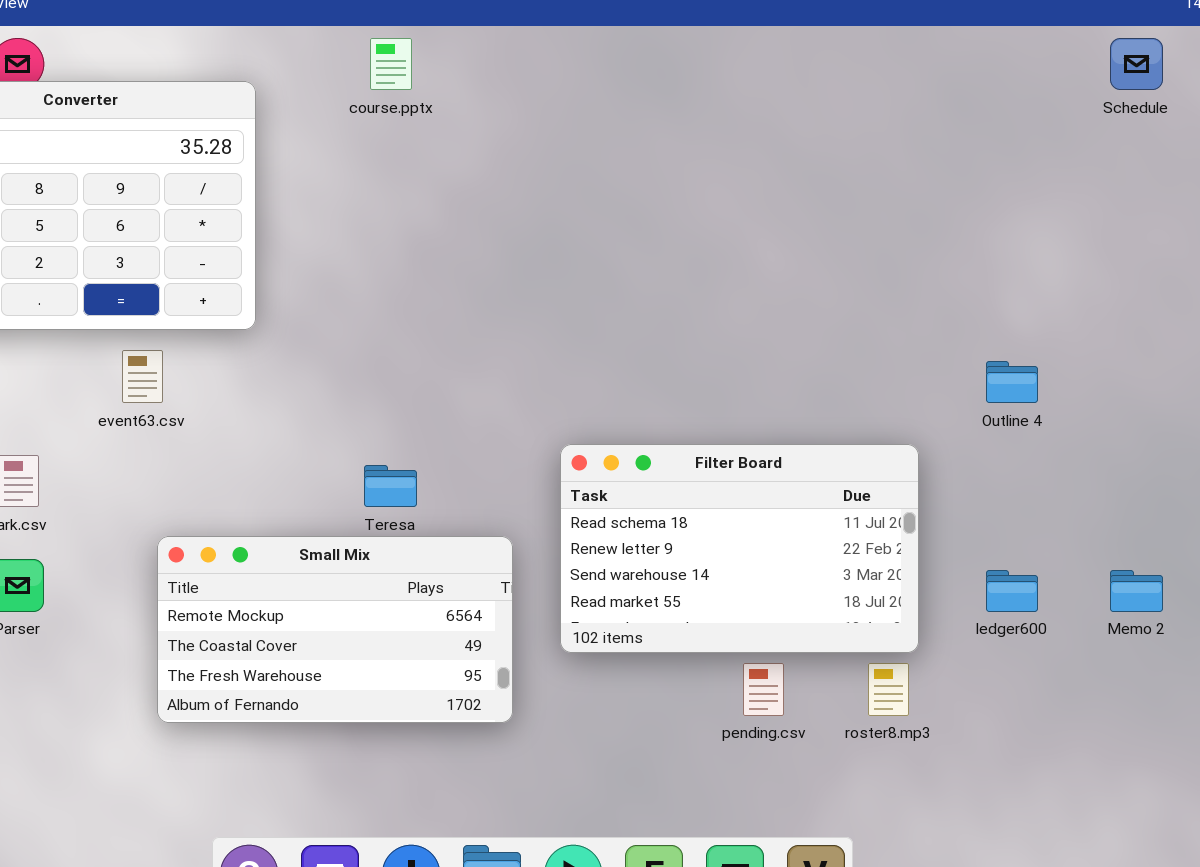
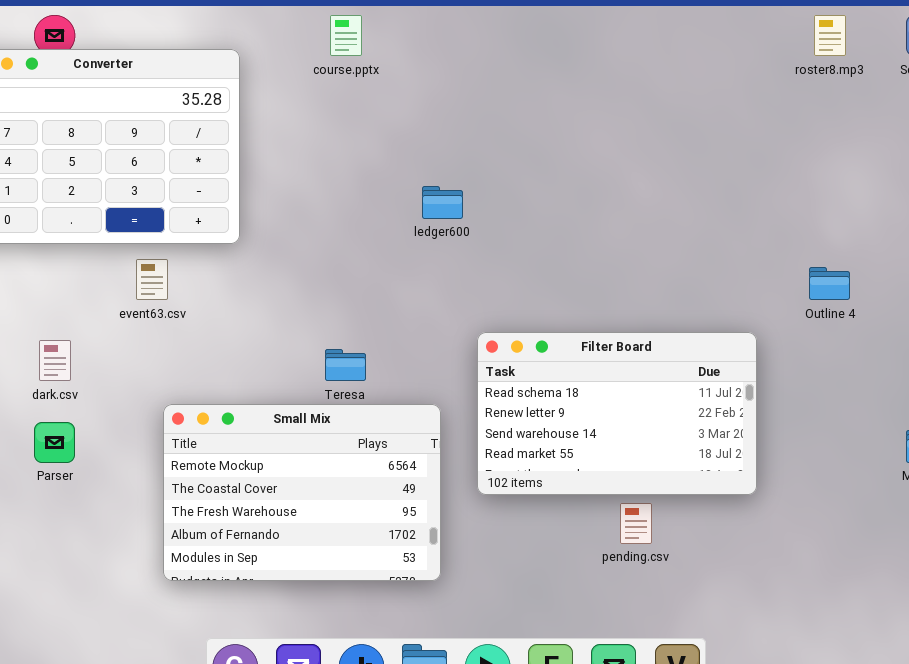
Small Mix: [157,536,513,723] -> [163,404,441,581], resized
ledger600: [986,570,1038,612] -> [422,186,463,219], moved
roster8.mp3: [868,663,909,716] -> [814,15,846,56], moved

